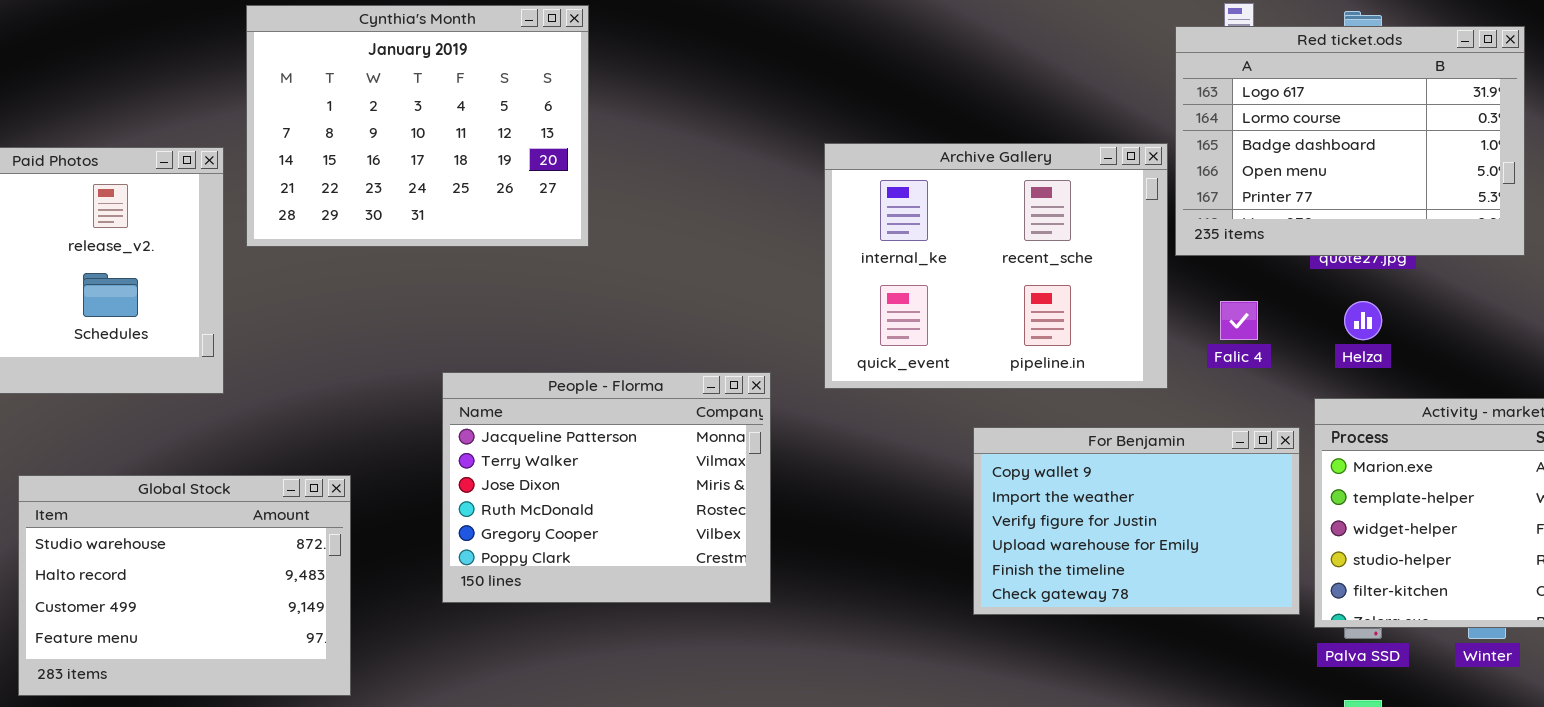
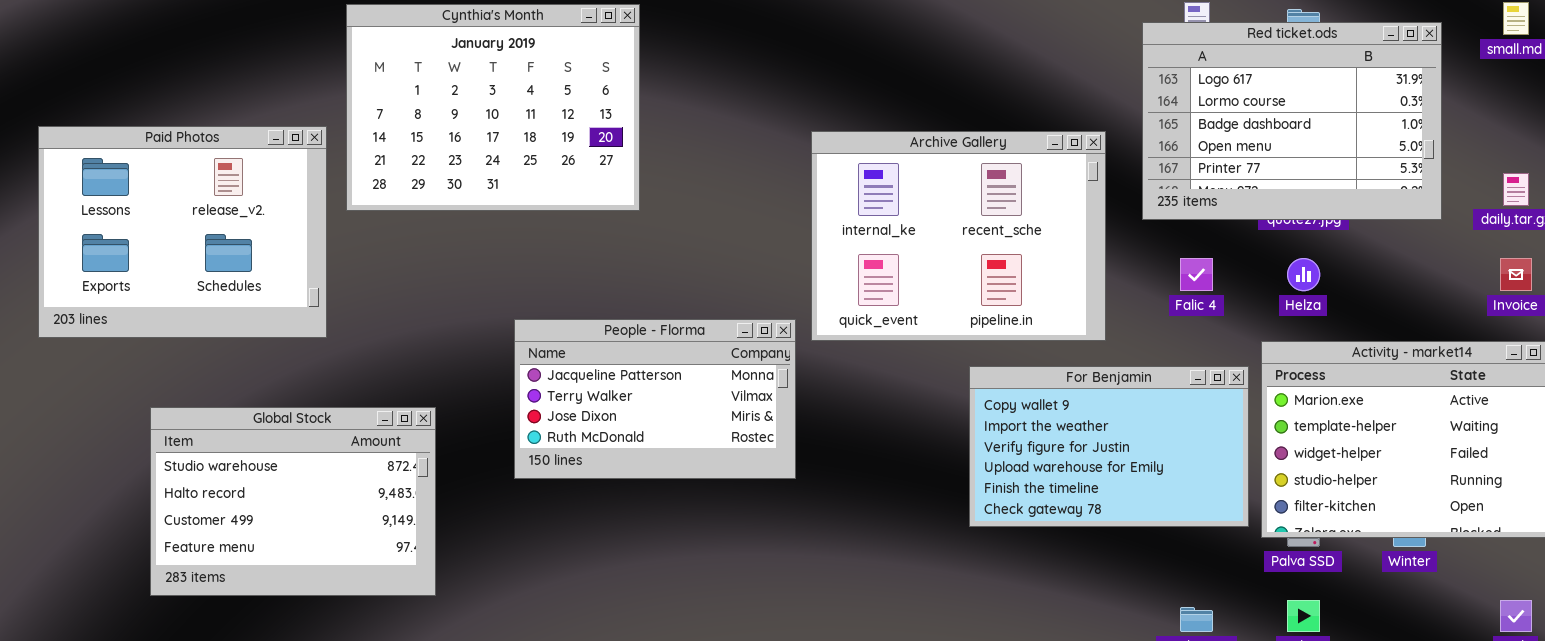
Archive Gallery: [824,143,1168,389] -> [811,131,1106,341], moved
People - Florma: [442,372,771,603] -> [514,319,796,479], resized

